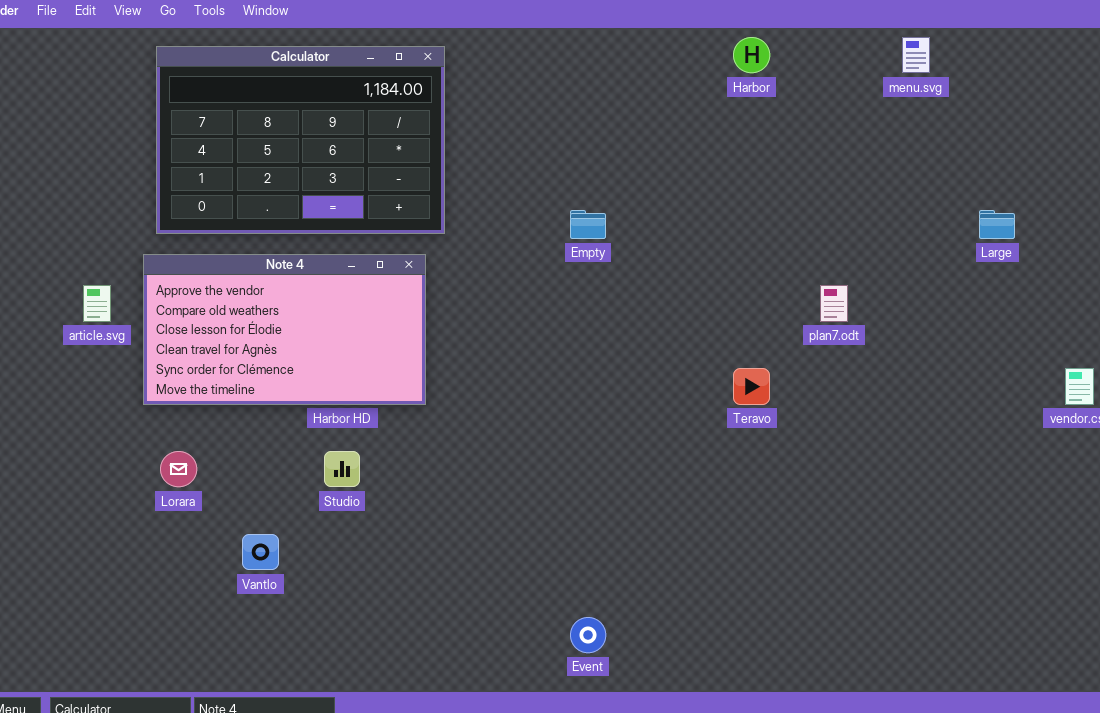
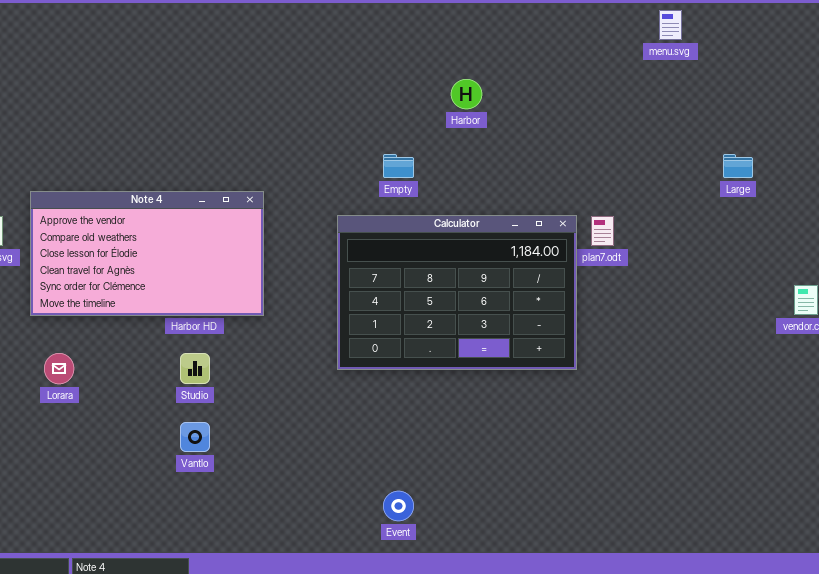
Harbor: [733,37,770,73] -> [451,79,482,109], moved
Calculator: [156,46,445,234] -> [337,215,577,370], moved
Vantlo: [242,534,279,570] -> [180,422,210,452], moved

